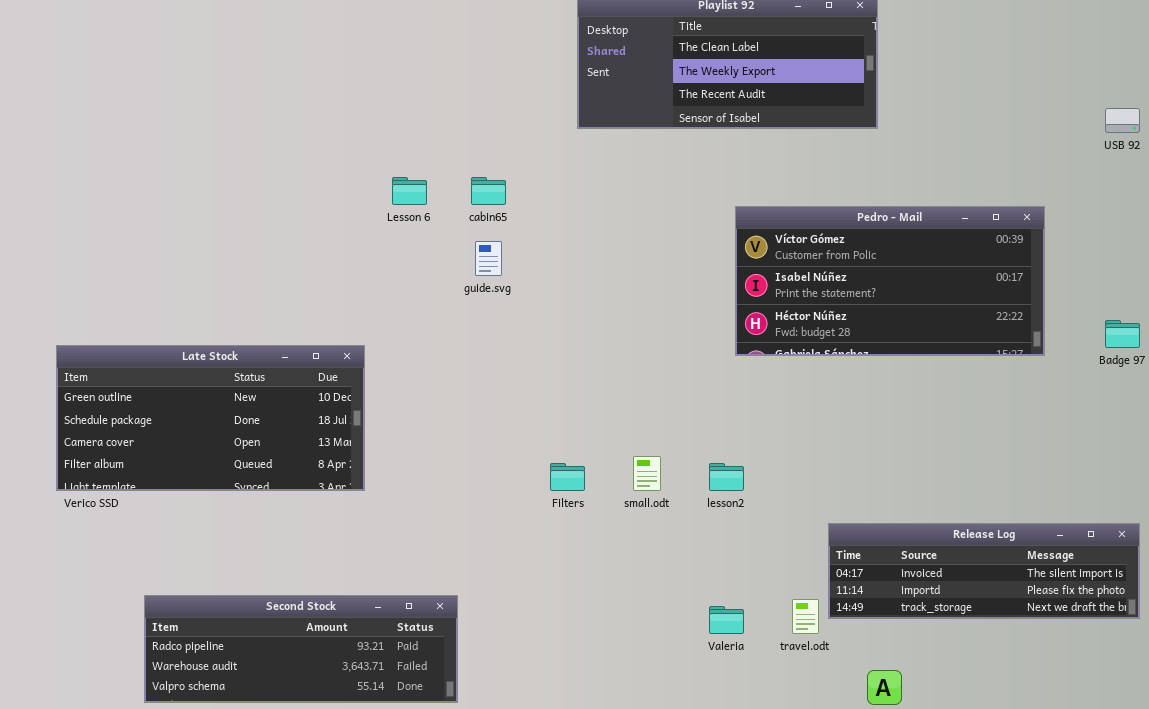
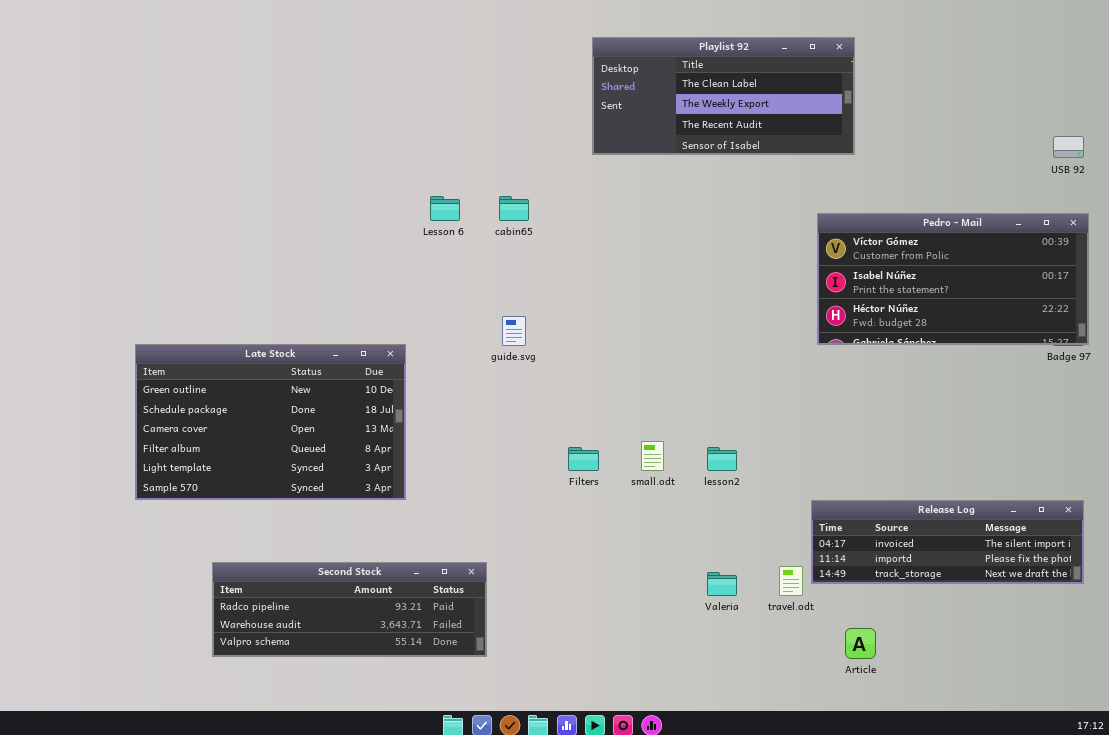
Pedro - Mail: [735,206,1045,356] -> [817,213,1089,345], moved
guide.svg: [475,241,502,276] -> [502,316,526,346], moved
Late Stock: [56,345,365,491] -> [135,344,406,500], resized

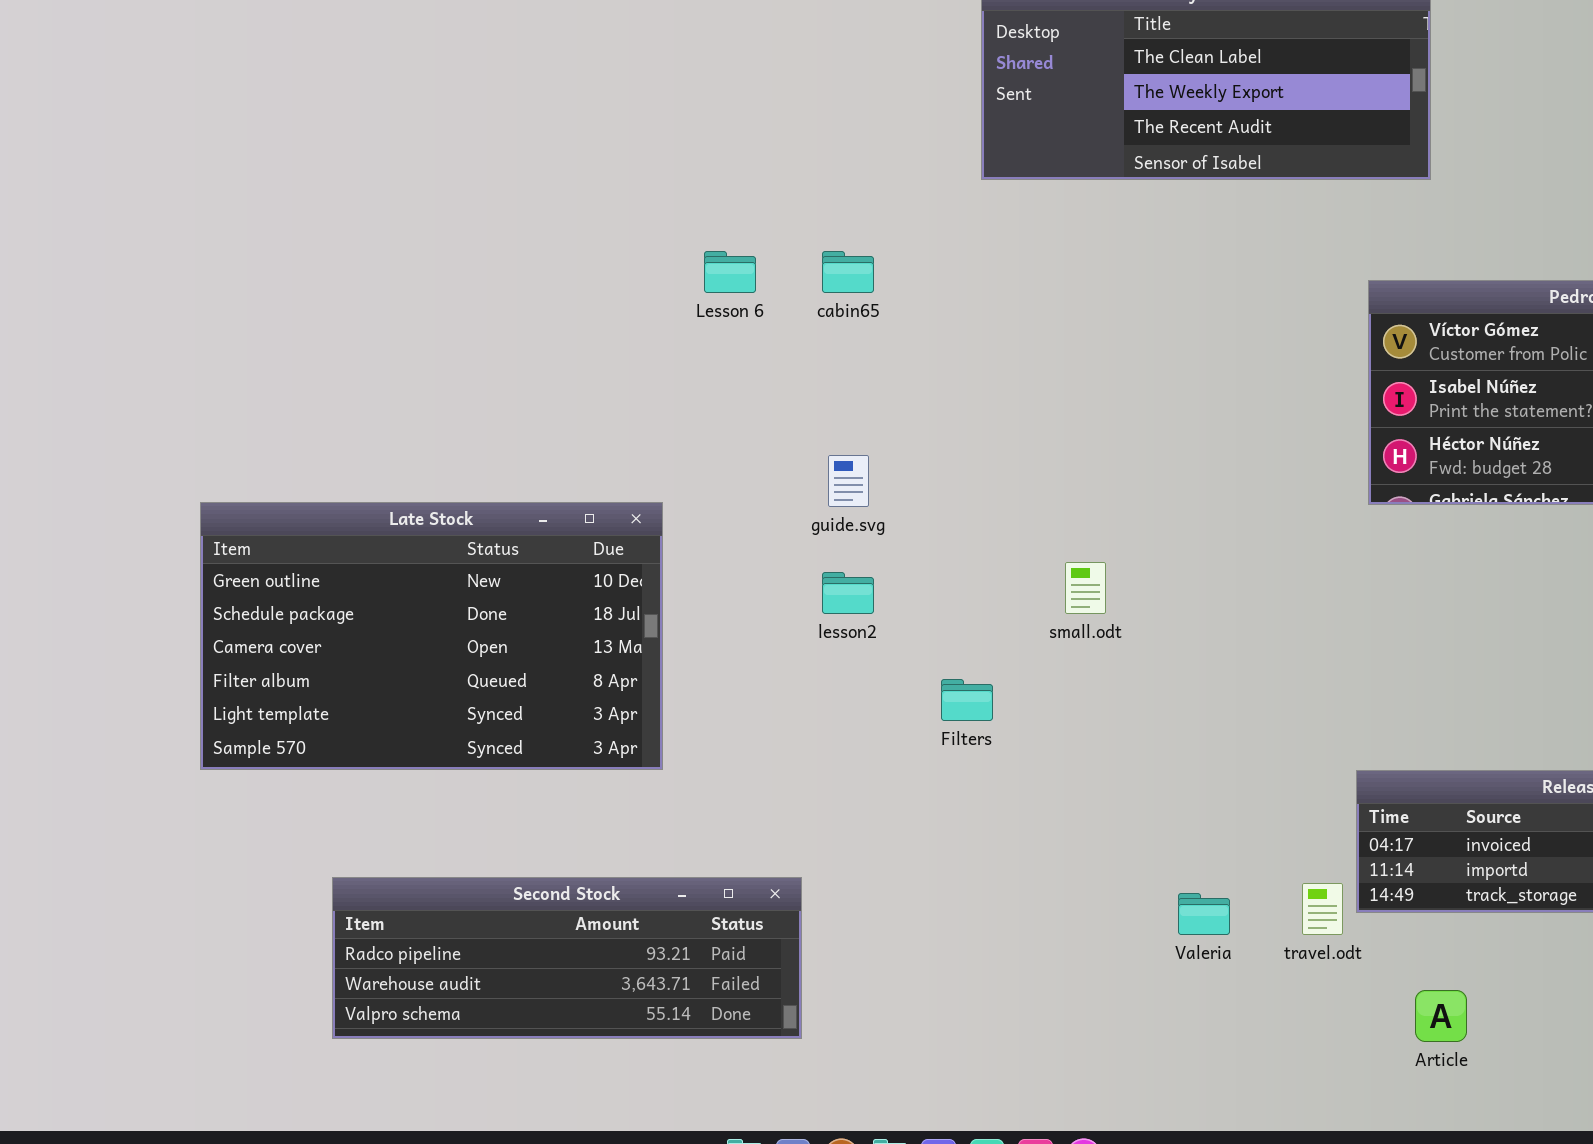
small.odt: [641,441,664,471] -> [1065,562,1106,614], moved
lesson2: [707,447,737,471] -> [822,572,874,614], moved

